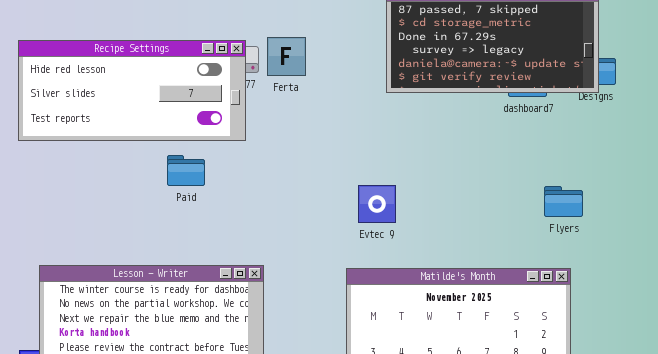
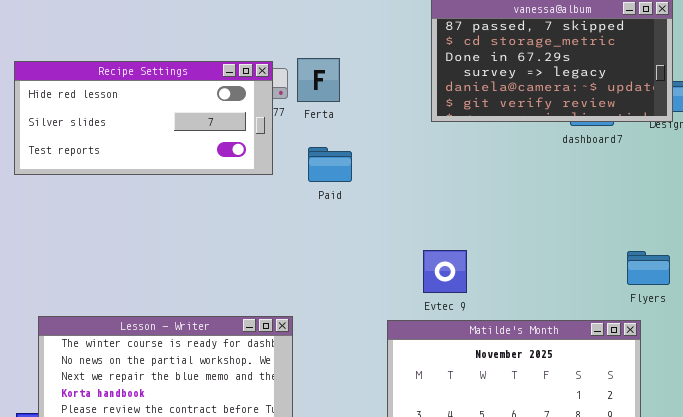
Paid: [167,155,205,186] -> [308,147,352,182], moved
Evtec 9: [358,185,396,223] -> [423,250,467,293], moved
Flyers: [544,186,583,217] -> [627,251,670,285], moved

